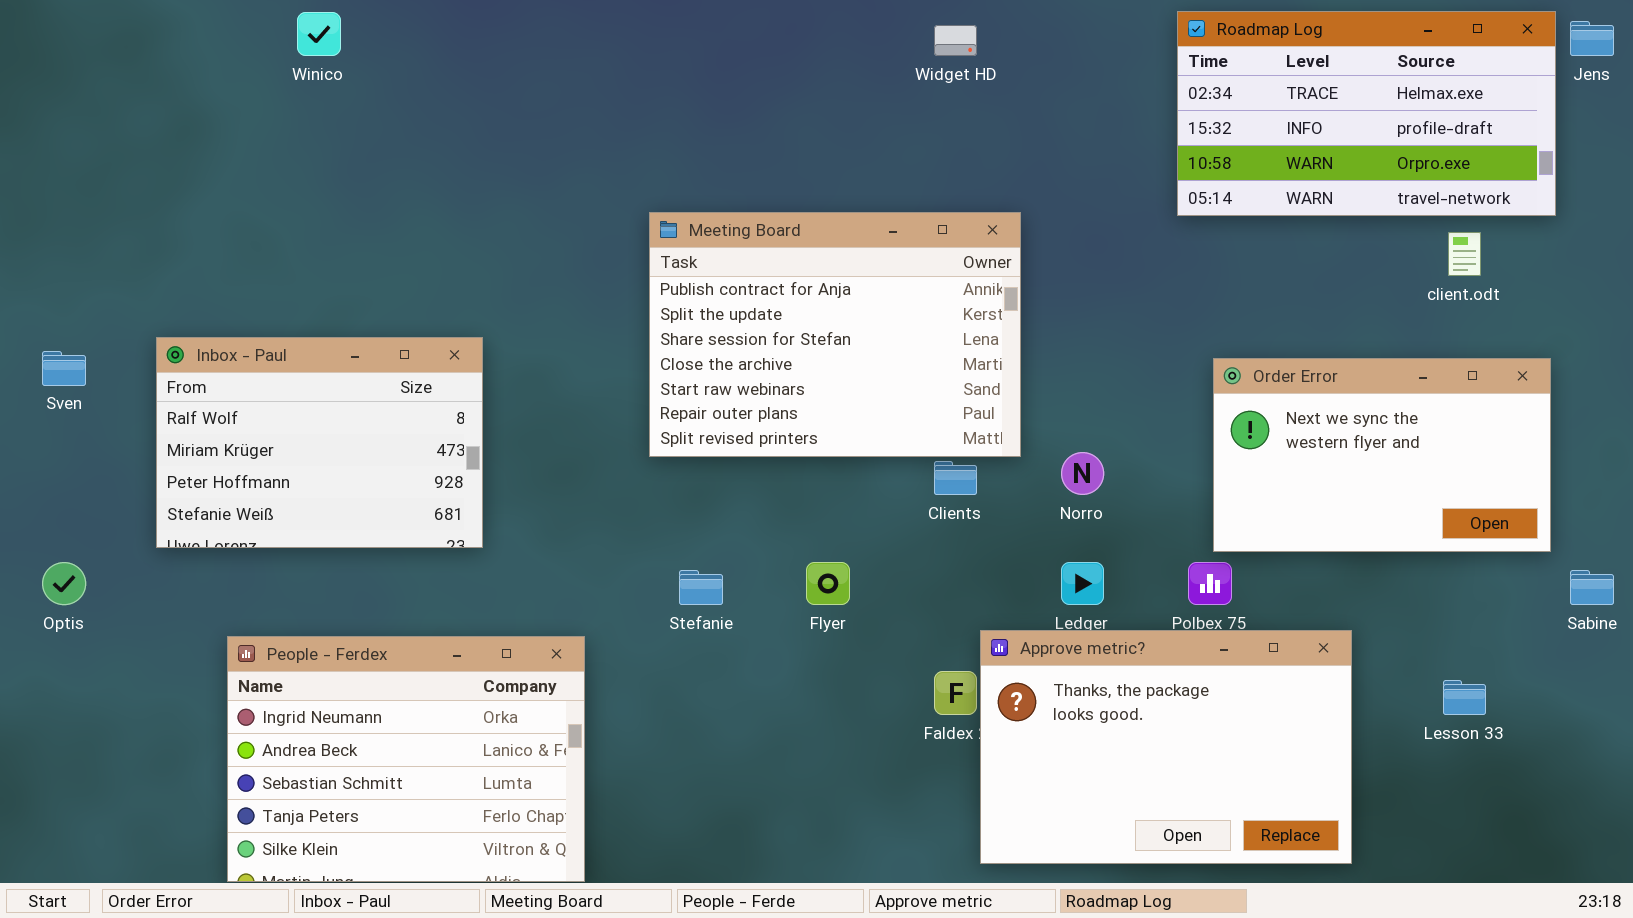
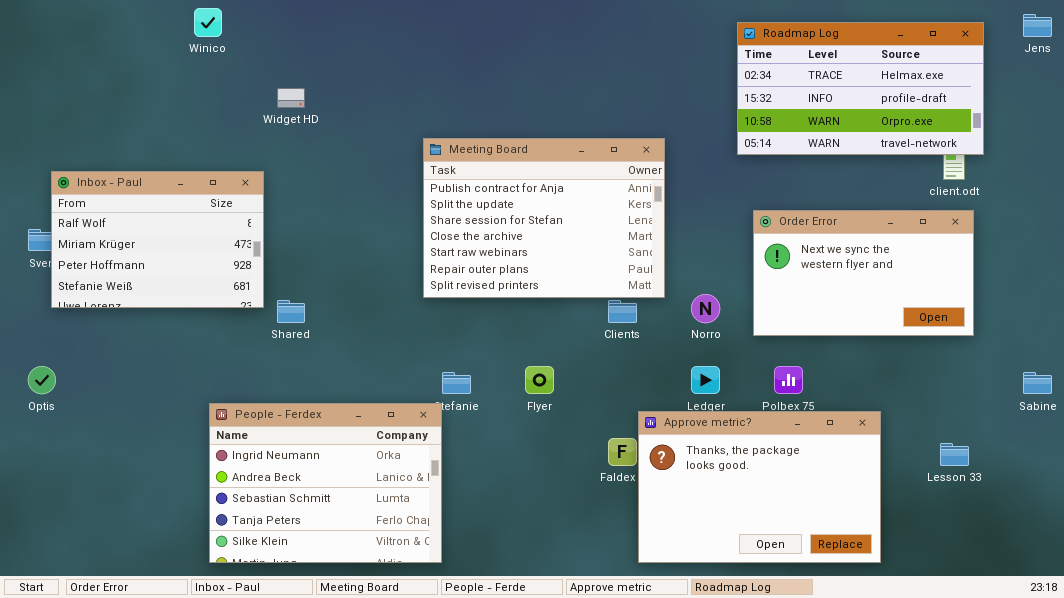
Roadmap Log: [1177,11,1556,216] -> [737,22,984,155], moved
Widget HD: [934,25,977,56] -> [277,88,305,108], moved
Inbox - Paul: [156,337,483,548] -> [51,171,264,308], moved
Order Error: [1213,358,1551,552] -> [753,210,974,336], moved
People - Ferdex: [227,636,585,882] -> [209,403,442,563], moved

